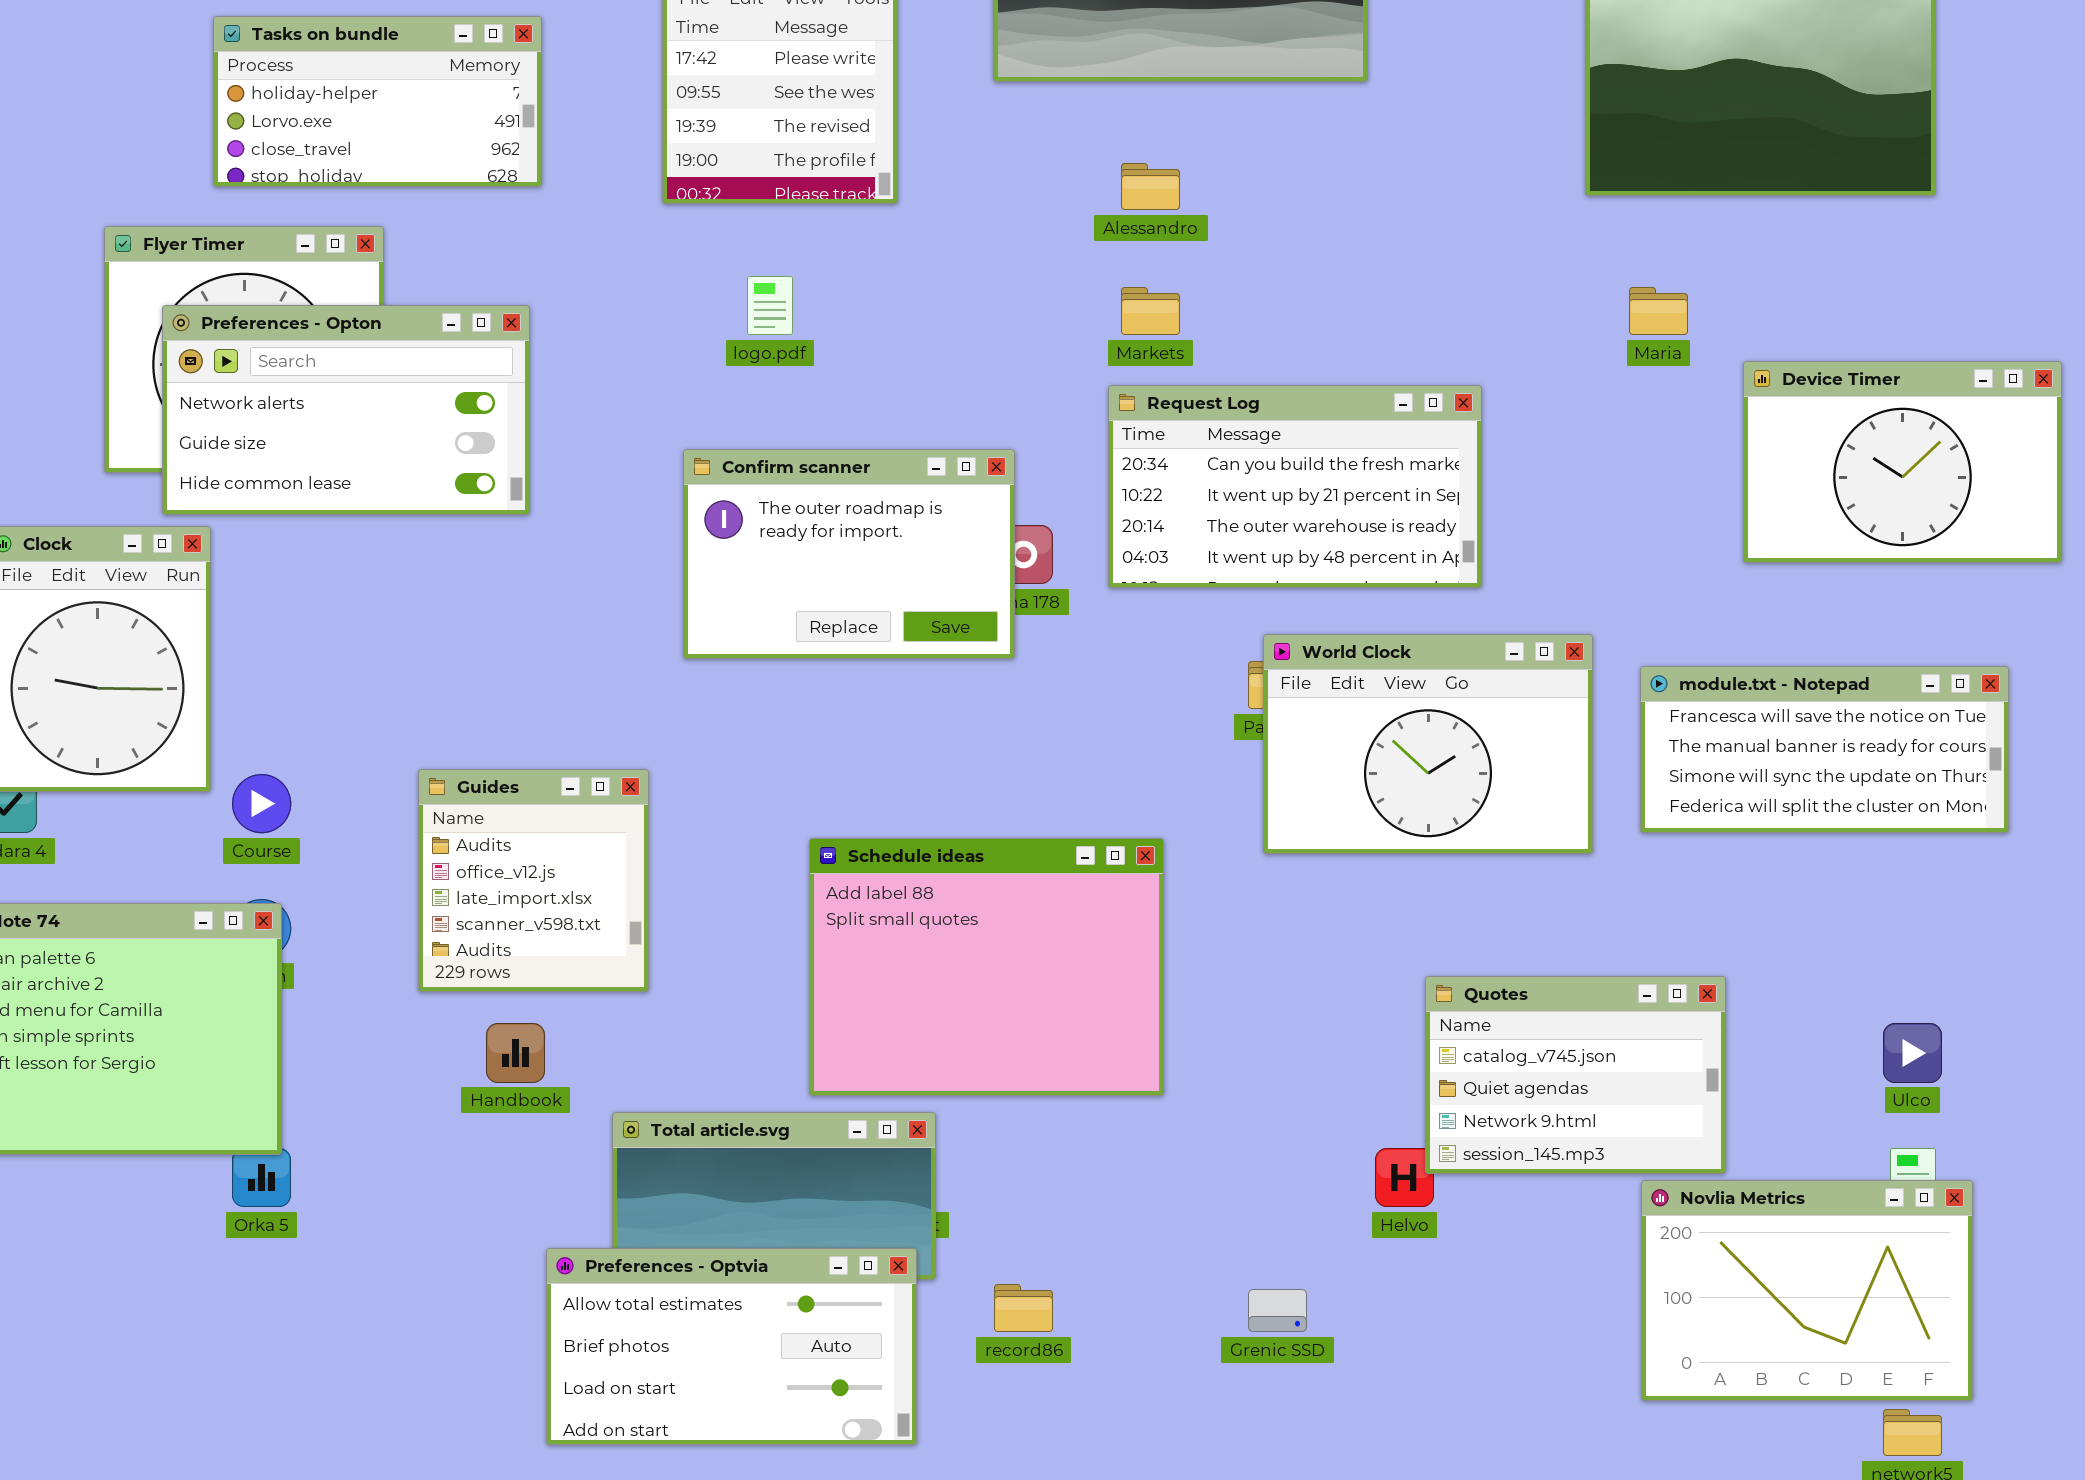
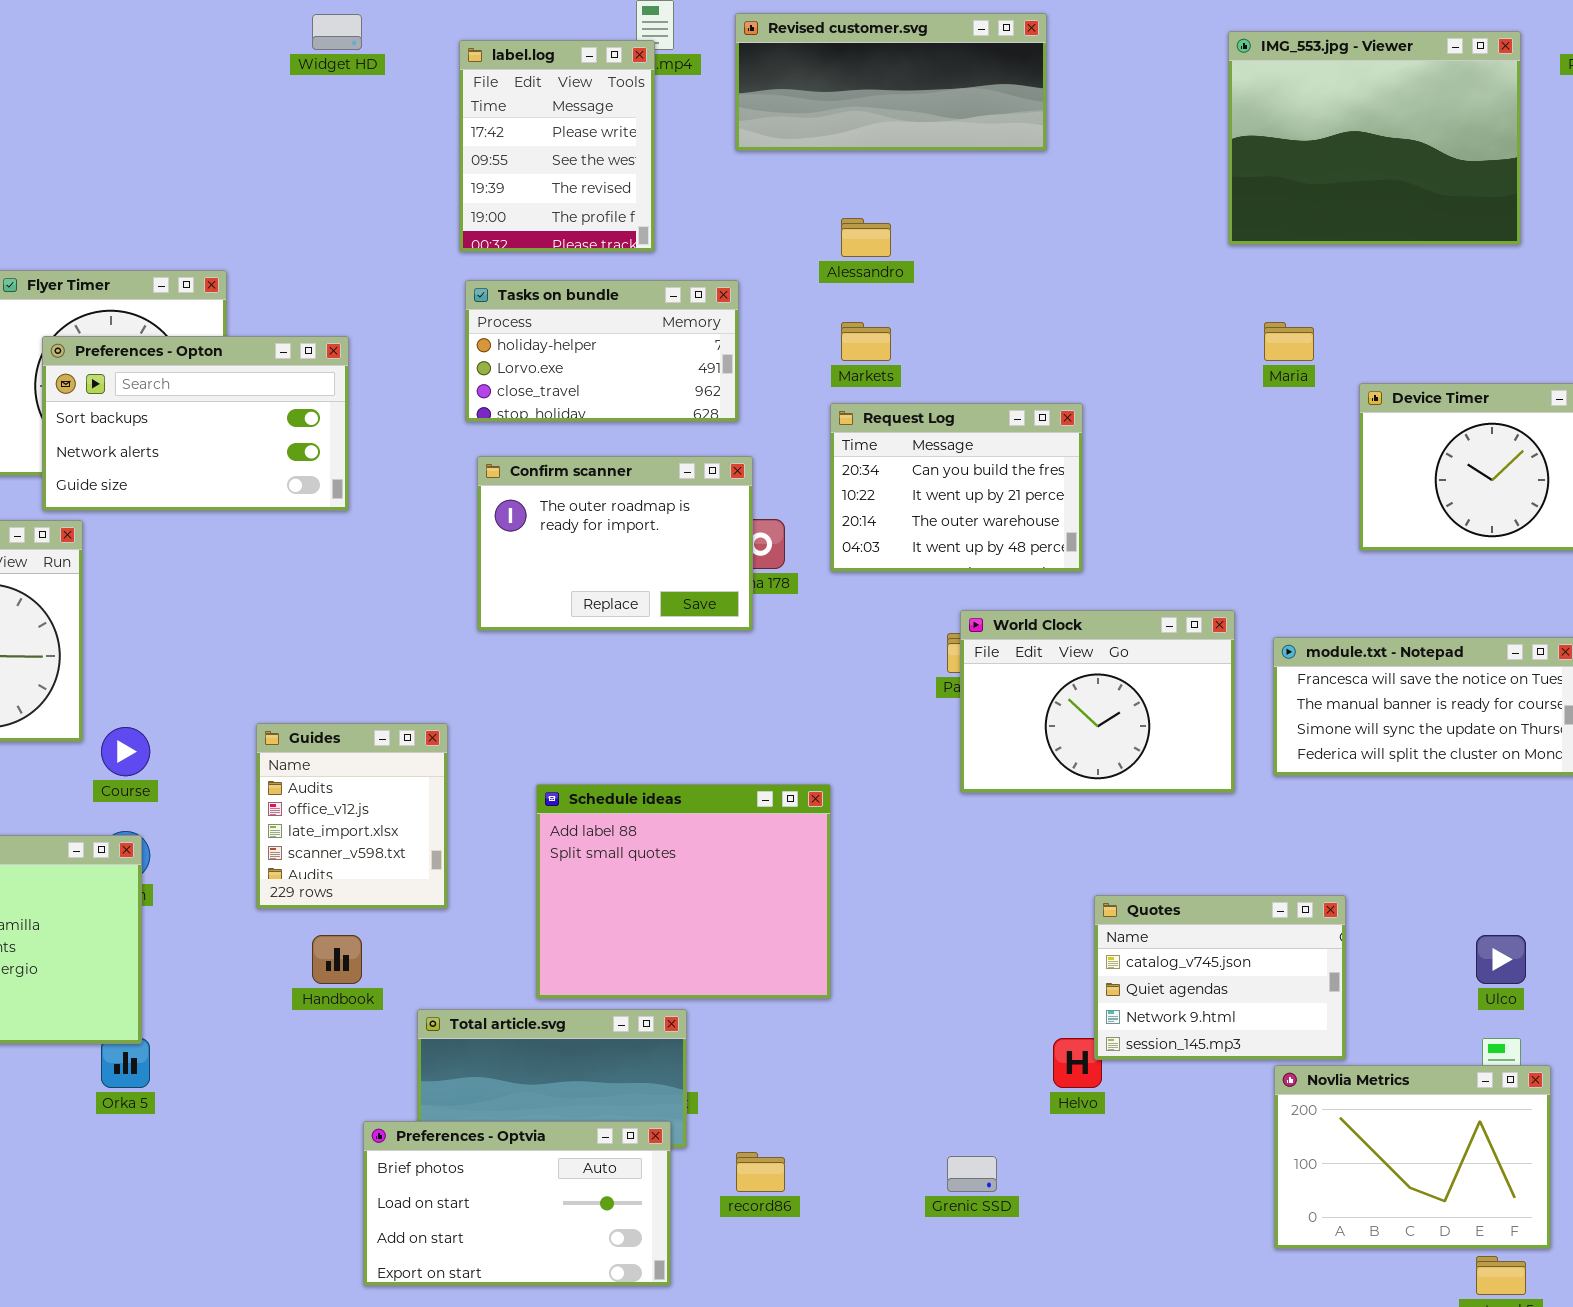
Tasks on bundle: [213,16,542,187] -> [465,280,739,422], moved
Preferences - Opton: [162,305,530,515] -> [42,336,349,511], scrolled up 1 row
Request Log: [1108,385,1482,588] -> [830,403,1083,572], resized
Schedule ideas: [809,838,1164,1096] -> [536,784,831,999], moved
Preferences - Optvia: [546,1248,917,1445] -> [363,1121,671,1286], scrolled down 1 row

